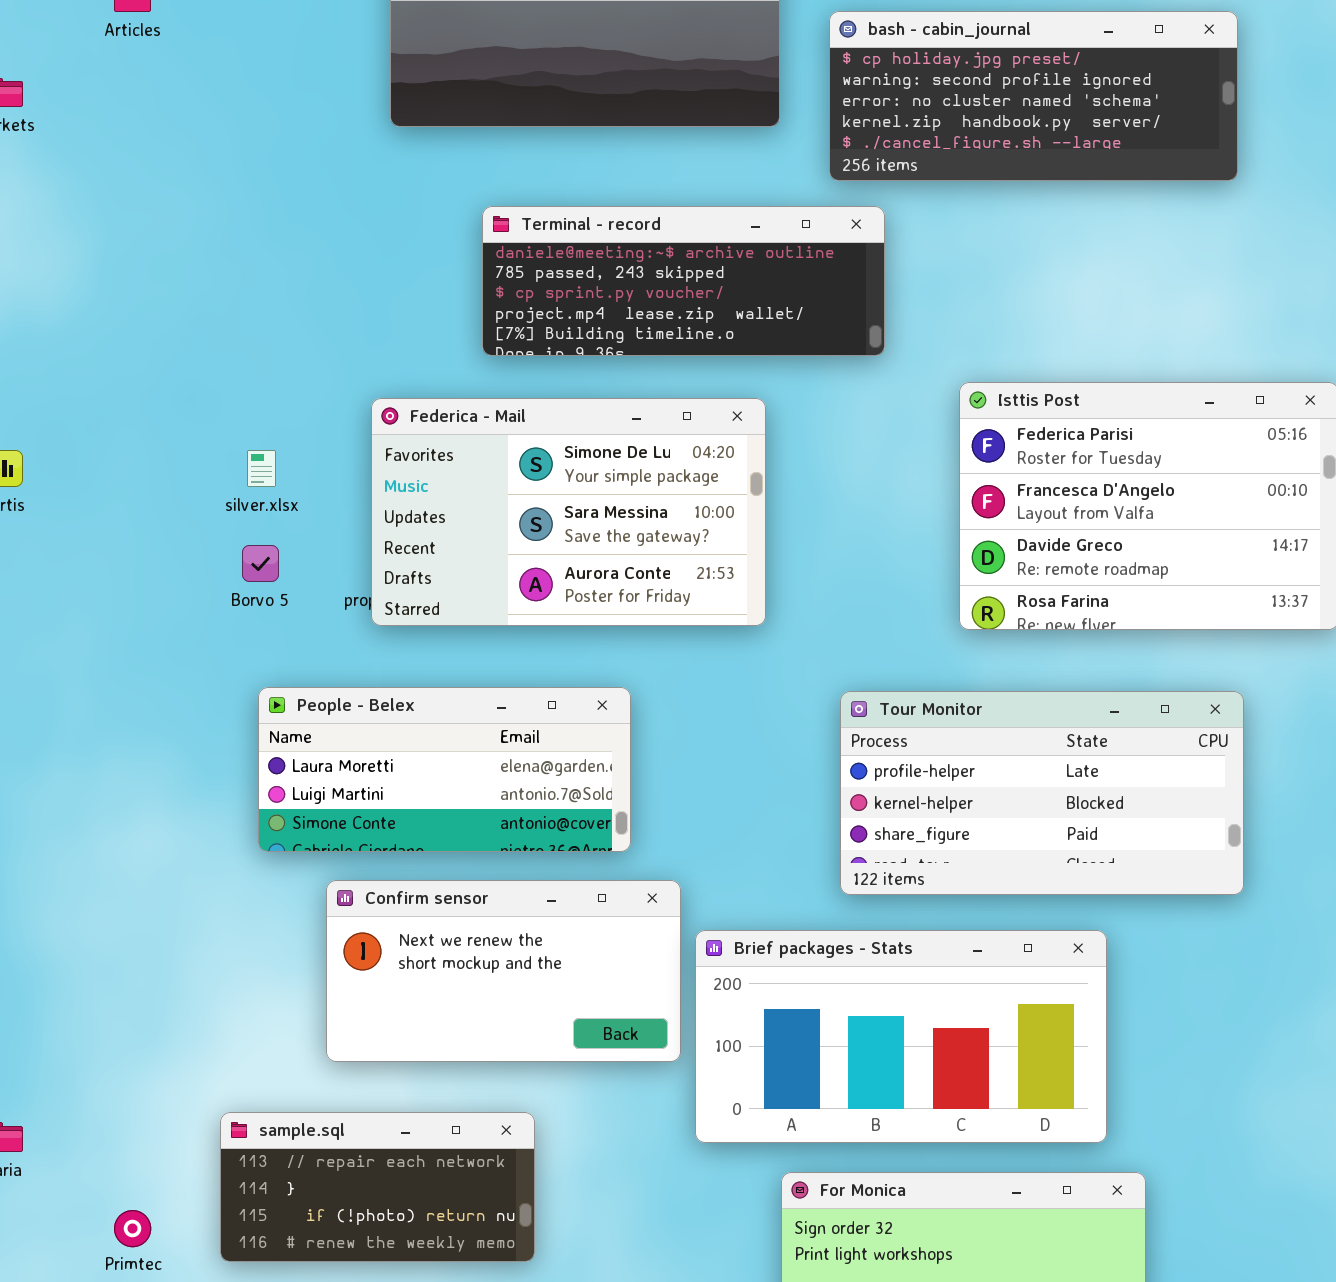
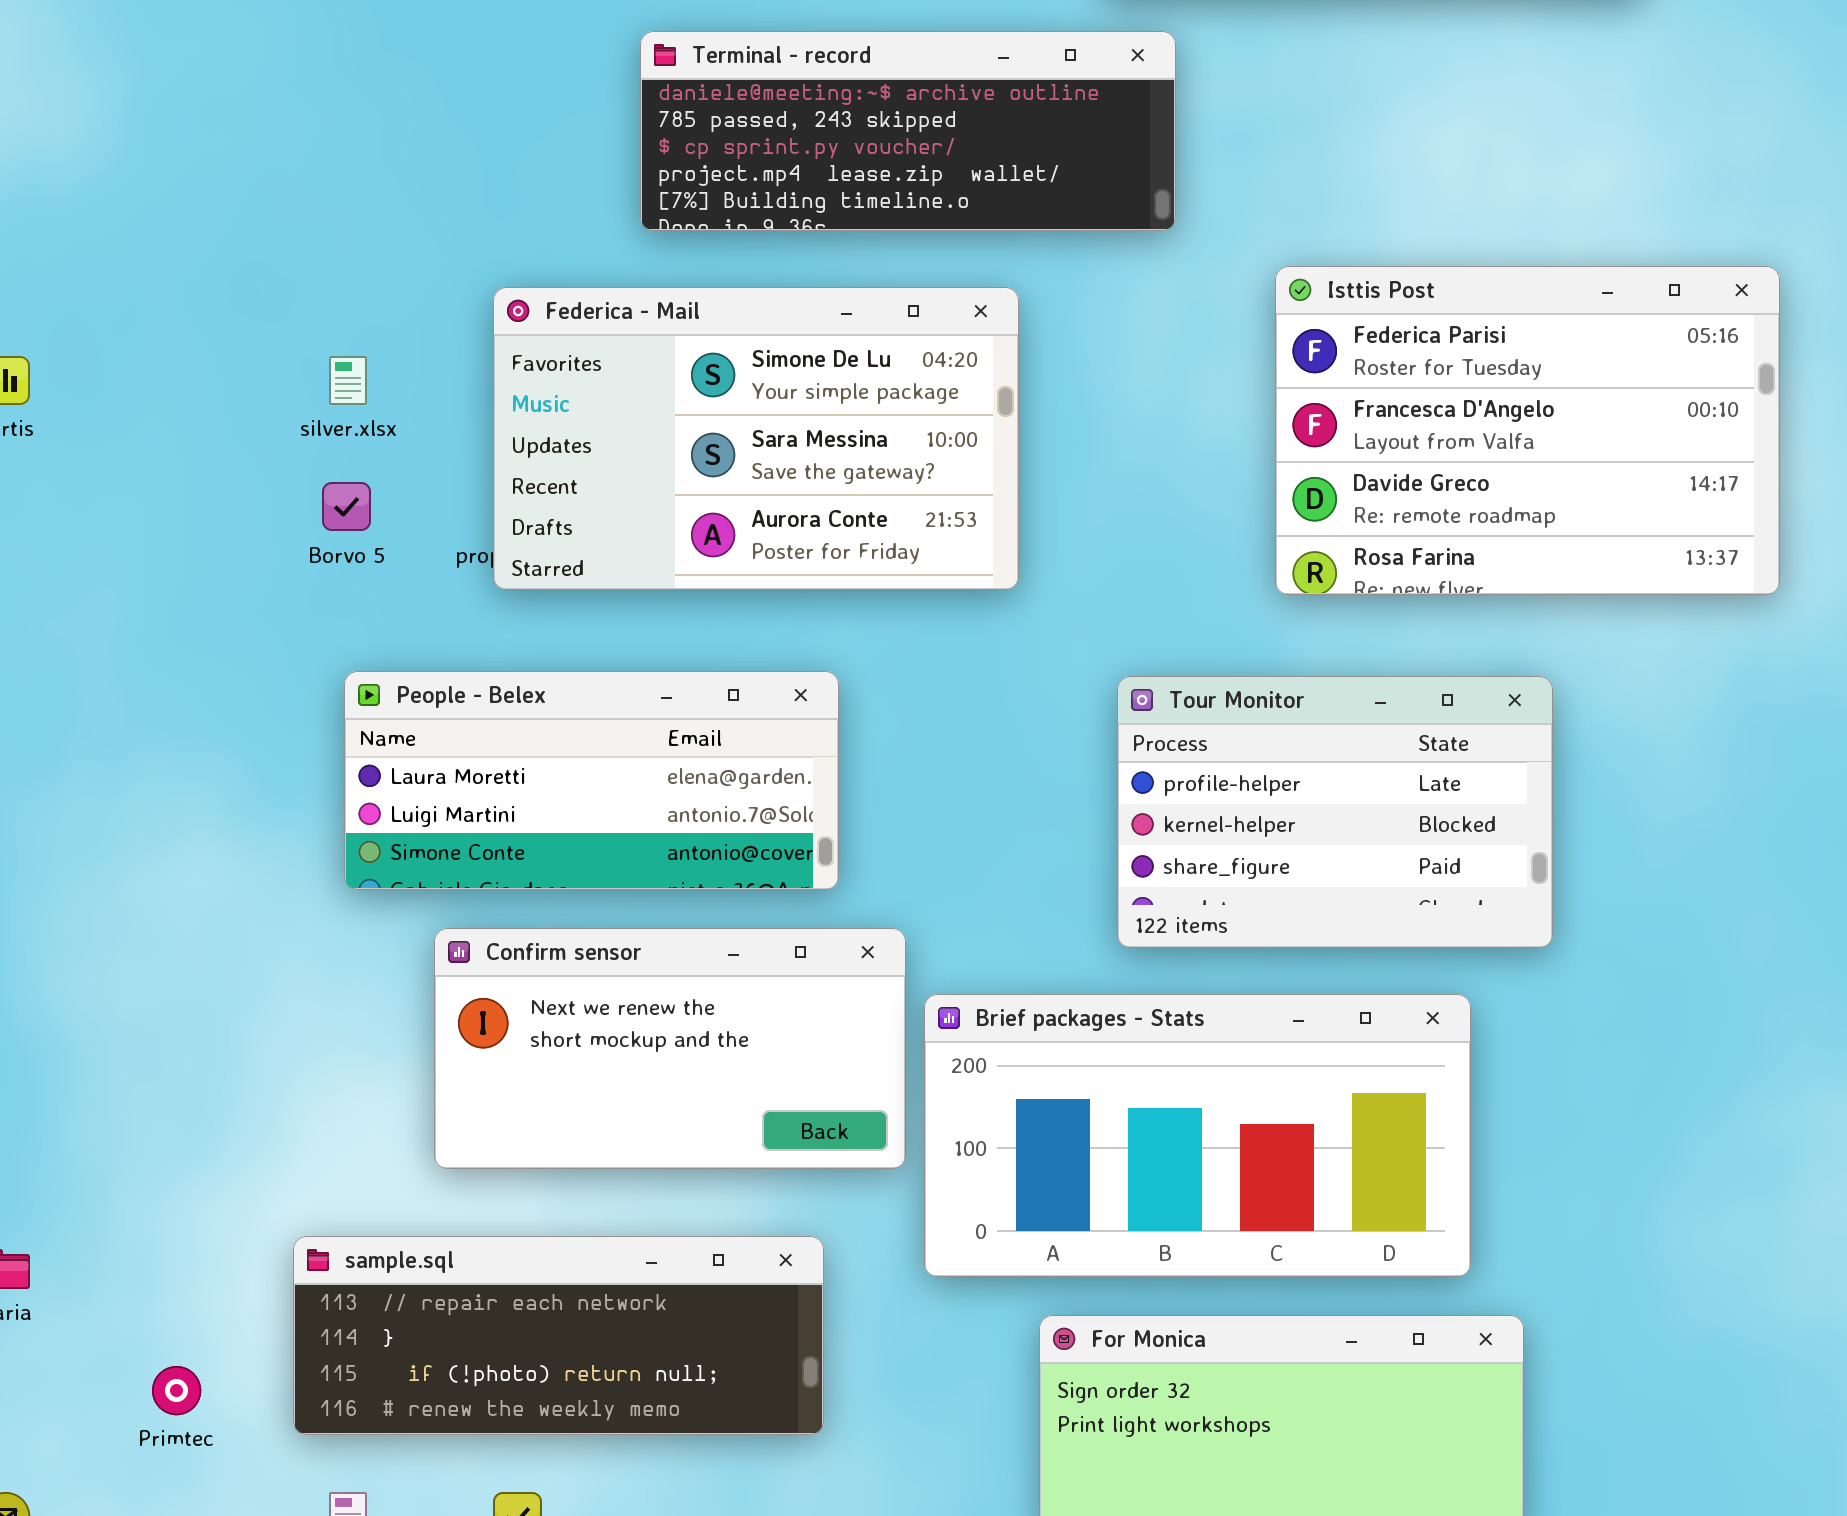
Tour Monitor: [840,691,1244,895] -> [1117,676,1553,948], resized
sample.sql: [220,1112,535,1262] -> [293,1236,824,1435], resized

